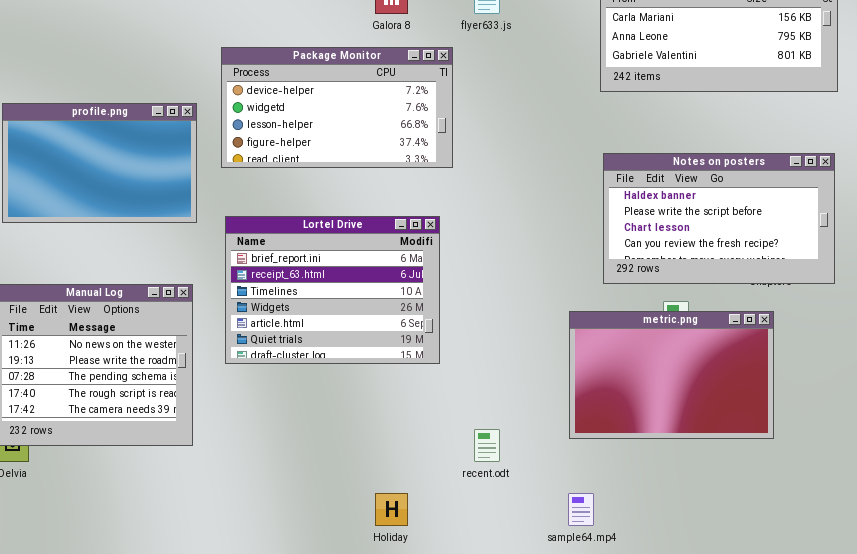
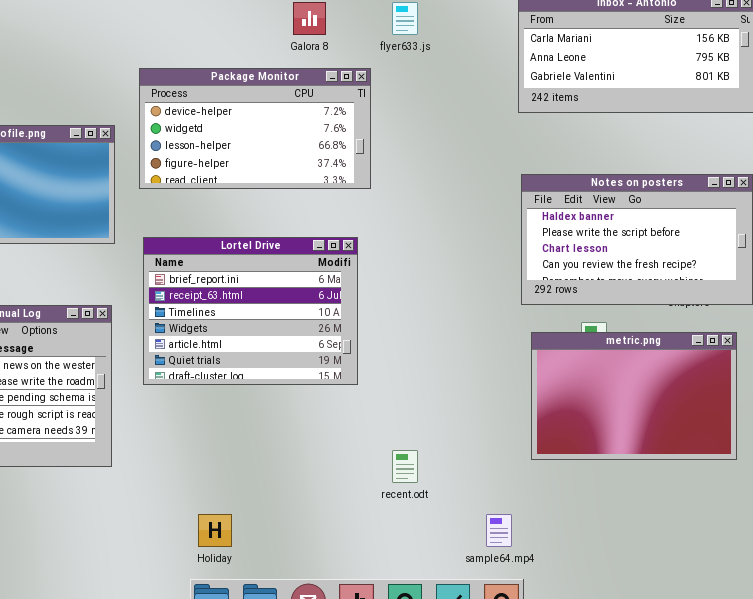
metric.png: [569,311,774,439] -> [531,332,737,460], moved
Holiday: [375,493,408,526] -> [198,514,232,547], moved

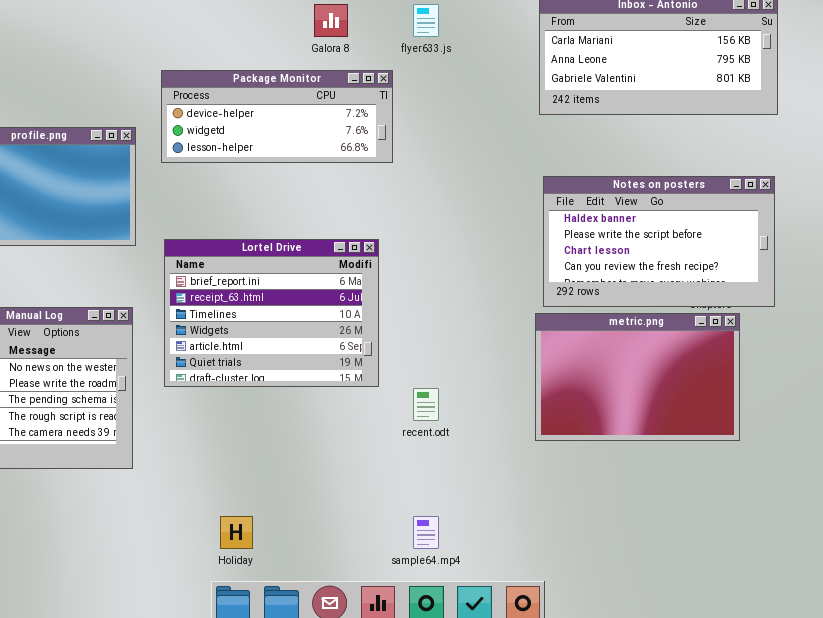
Package Monitor: [139,68,371,189] -> [161,70,393,163], resized
metric.png: [531,332,737,460] -> [535,313,740,441], moved
recent.odt: [392,450,418,483] -> [413,388,439,421], moved
sample64.mp4: [486,514,512,547] -> [413,516,439,549], moved

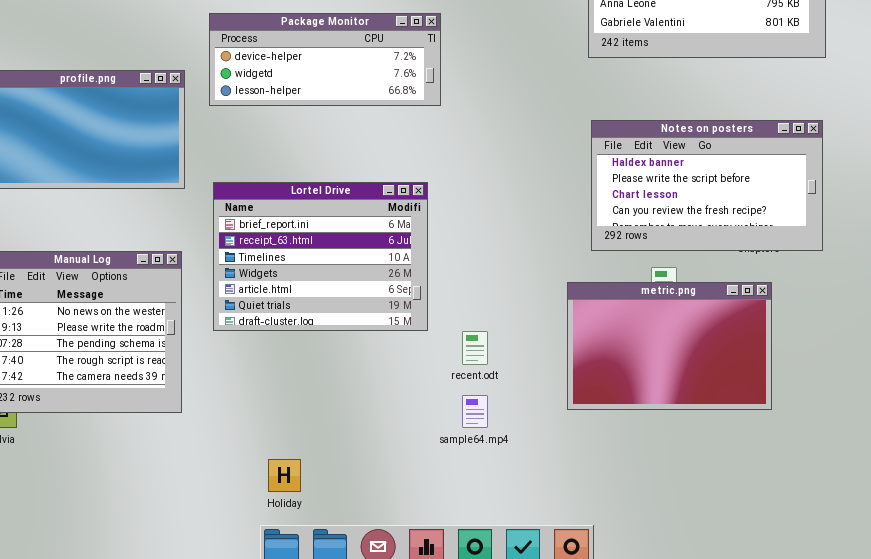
metric.png: [535,313,740,441] -> [567,282,772,410], moved
sample64.mp4: [413,516,439,549] -> [462,395,488,428], moved

